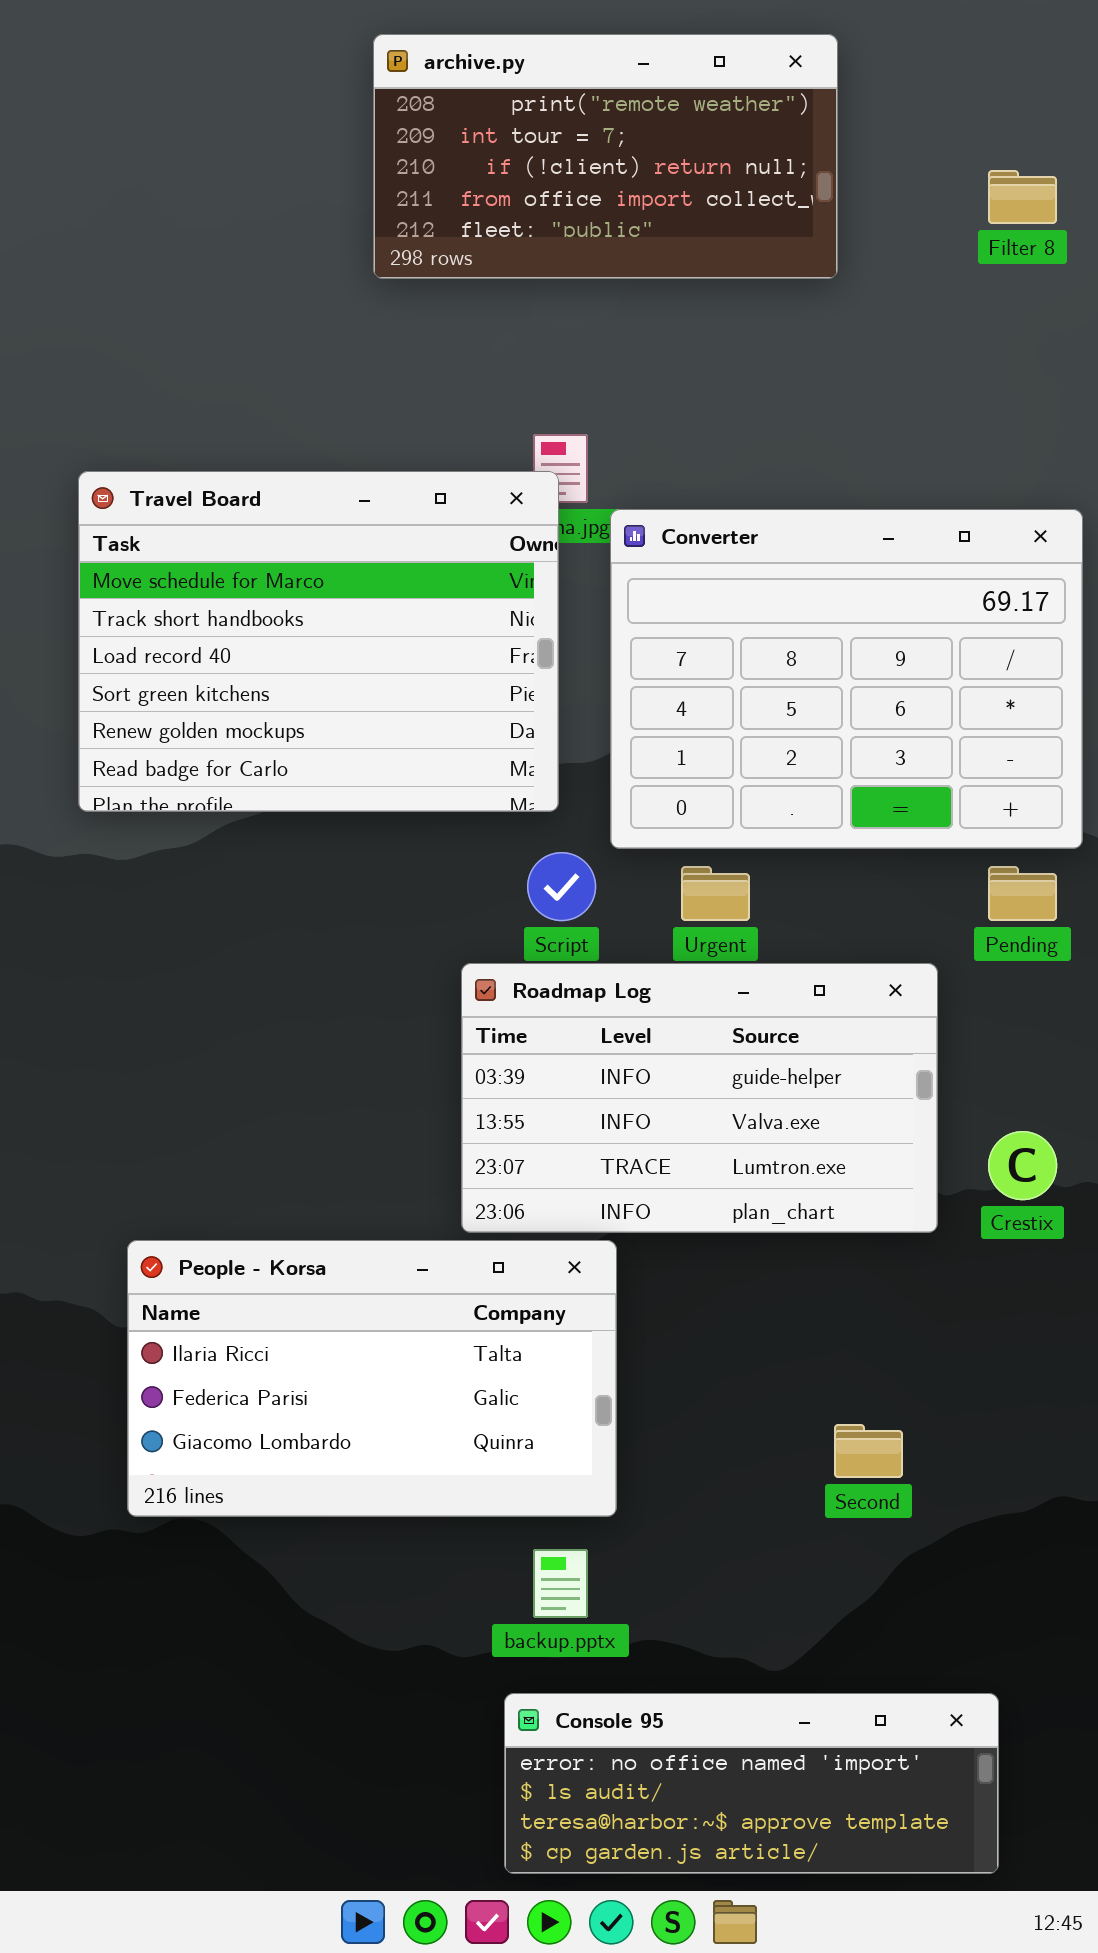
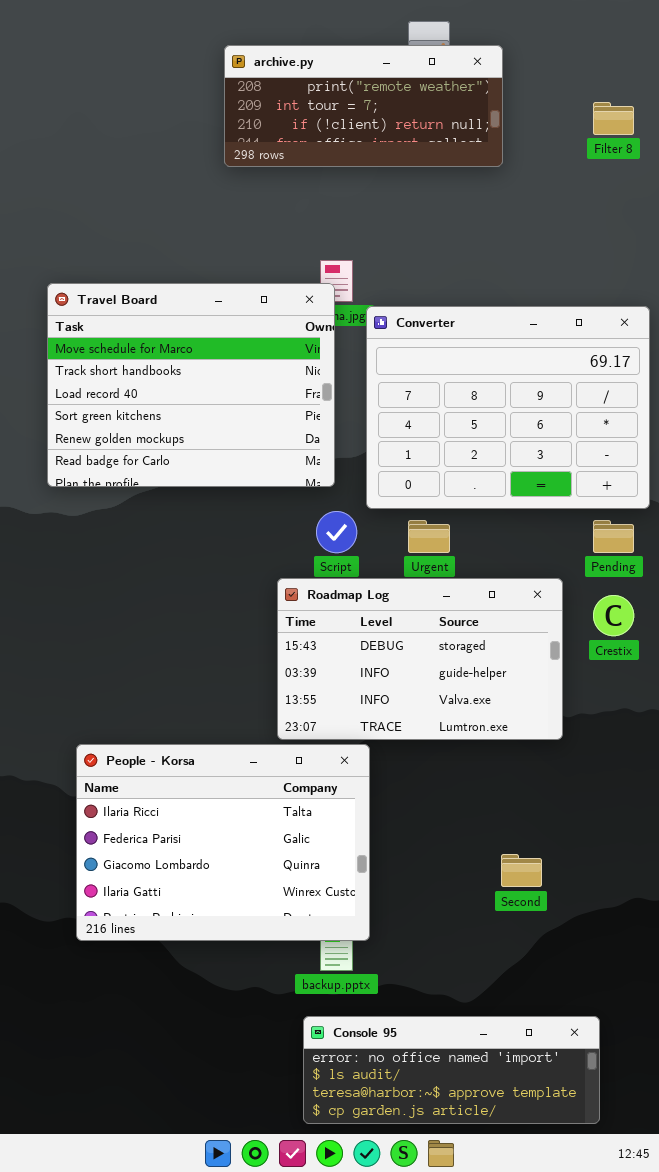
archive.py: [373,34,838,279] -> [224,45,503,167], resized
Roadmap Log: [461,963,938,1233] -> [277,578,563,740], scrolled up 1 row
Crestix: [988,1131,1057,1200] -> [593,595,634,636], moved
People - Korsa: [127,1240,617,1517] -> [76,744,370,941], resized

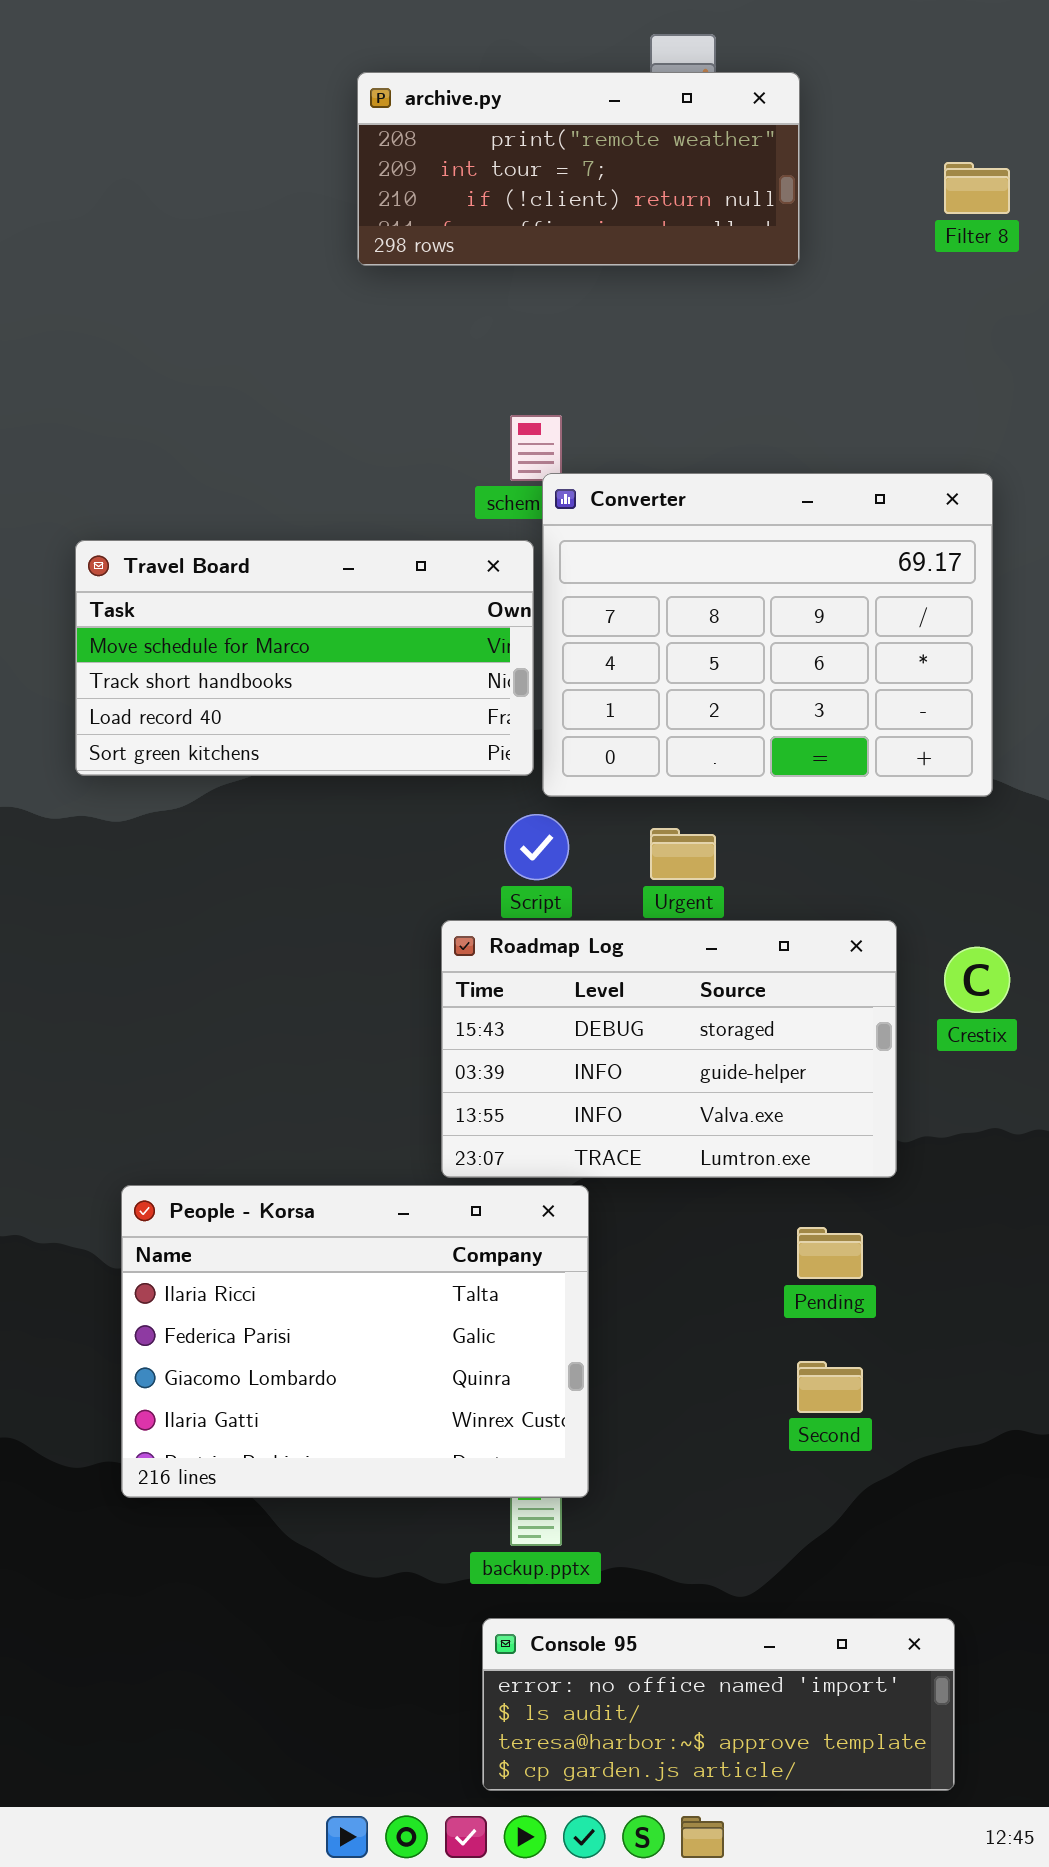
Travel Board: [47,283,335,487] -> [75,540,534,776], resized
Converter: [366,306,650,509] -> [542,473,993,797], moved
Pending: [593,520,634,553] -> [797,1227,863,1279], moved

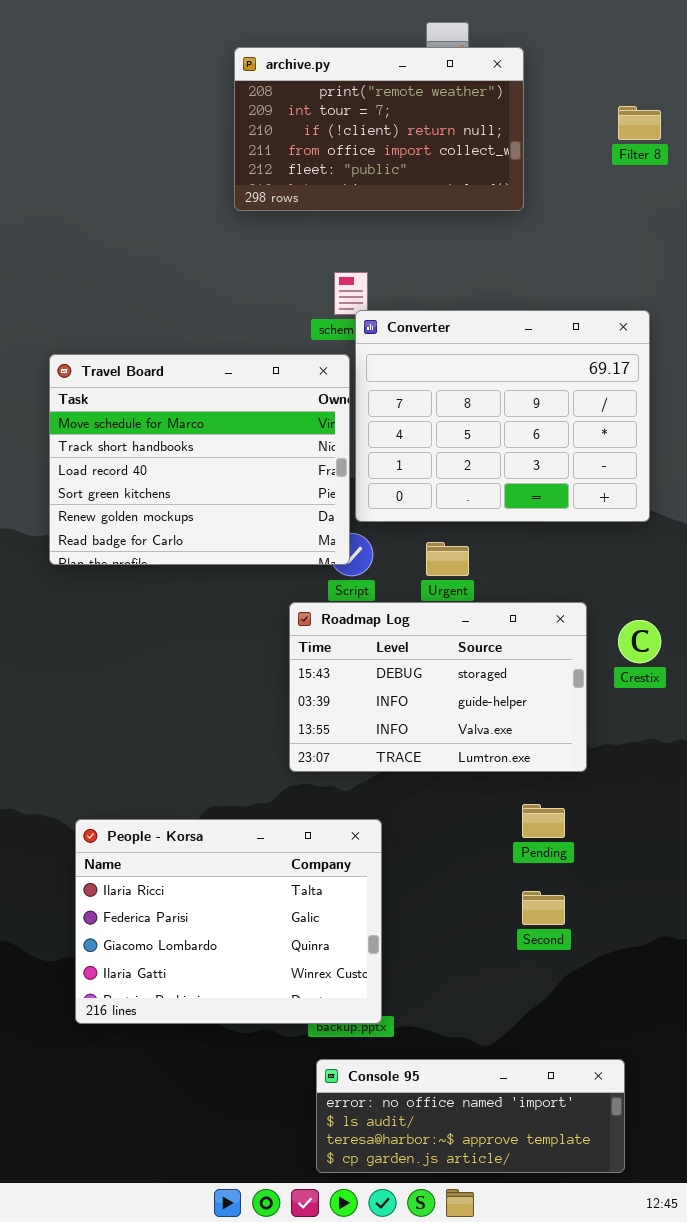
archive.py: [357,72,800,266] -> [234,47,524,211], resized
Travel Board: [75,540,534,776] -> [49,354,350,565], resized
People - Korsa: [121,1185,589,1498] -> [75,819,382,1024], moved

